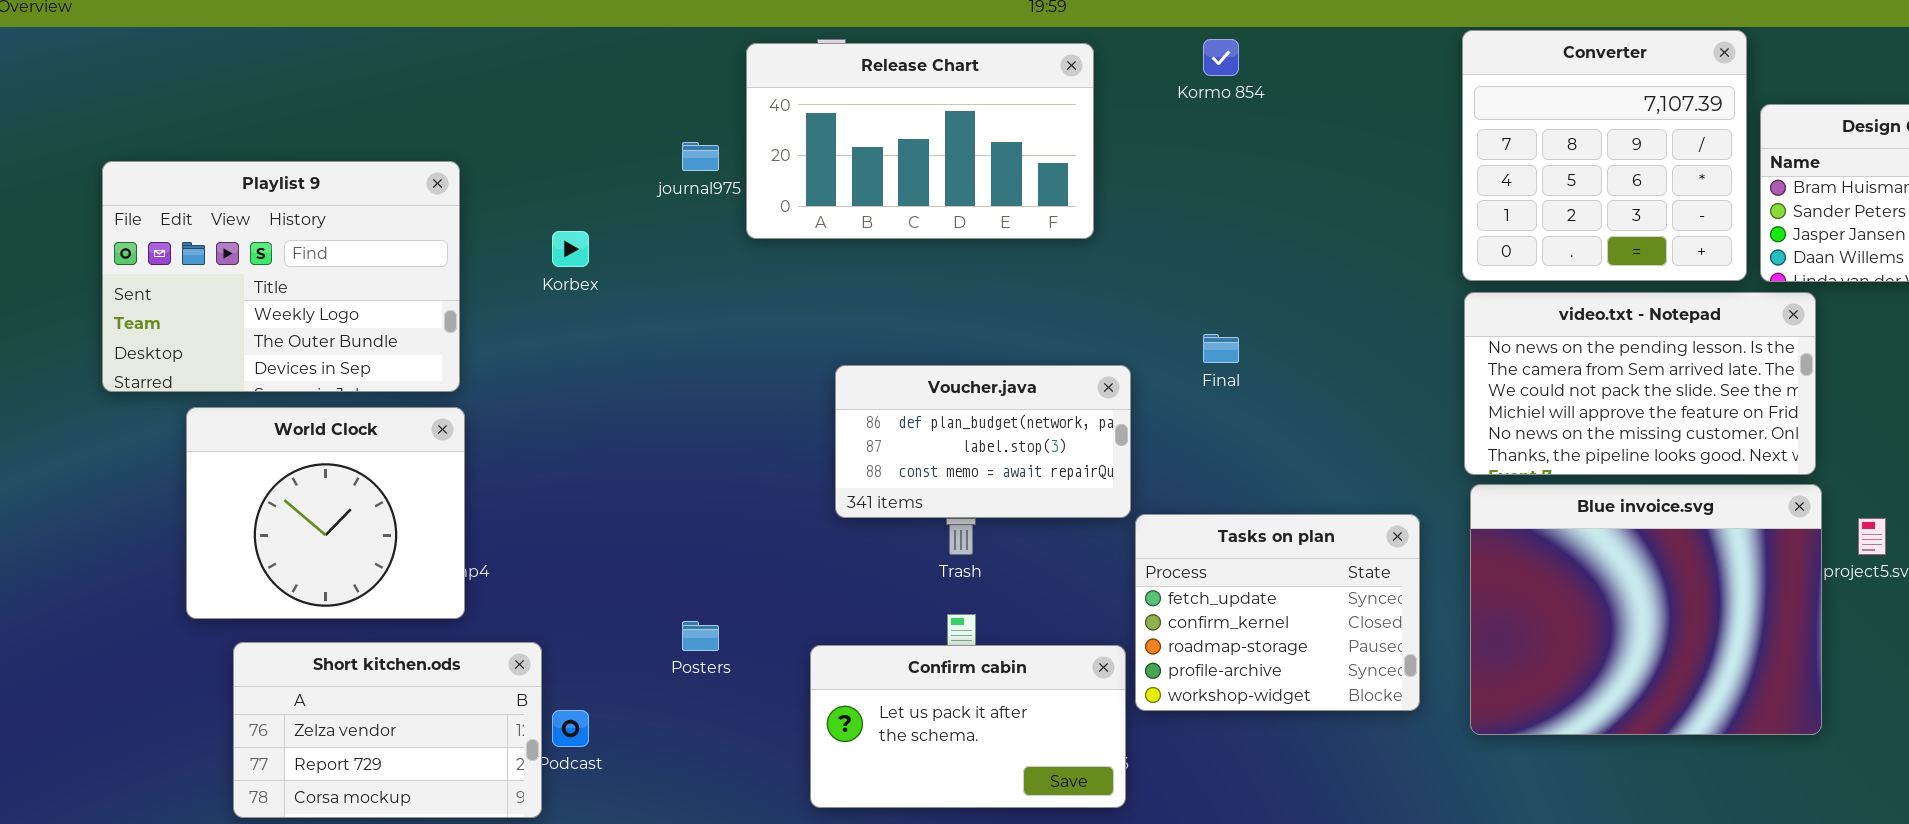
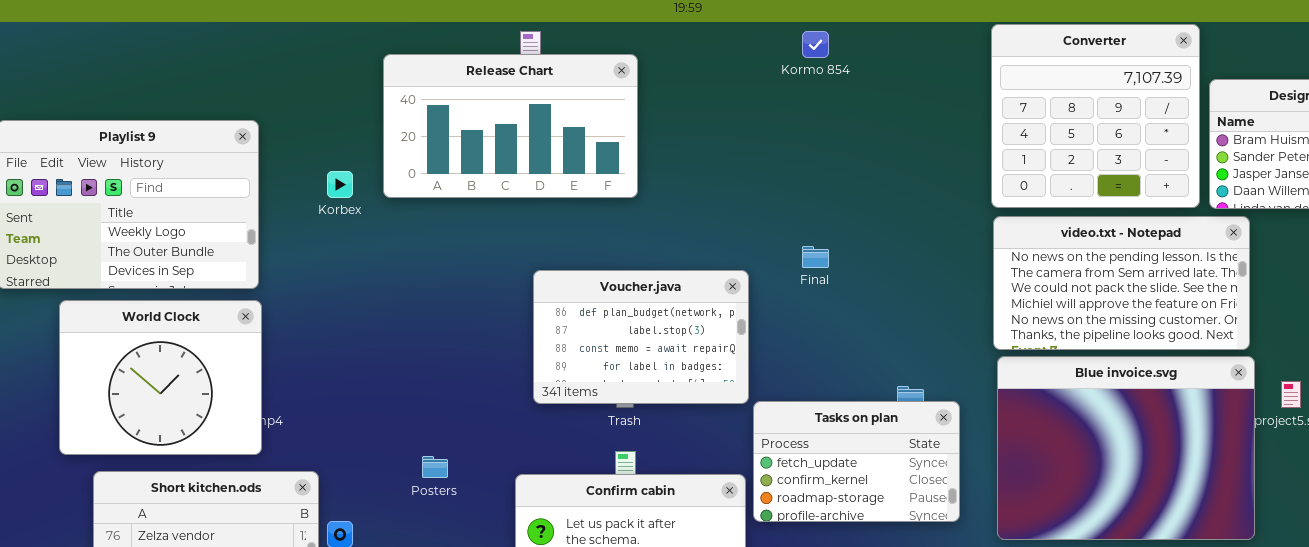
Release Chart: [746,43,1094,239] -> [383,54,638,198], moved
Voucher.java: [835,365,1131,518] -> [533,270,749,404], resized
Tasks on plan: [1135,514,1420,711] -> [753,401,960,522], resized

